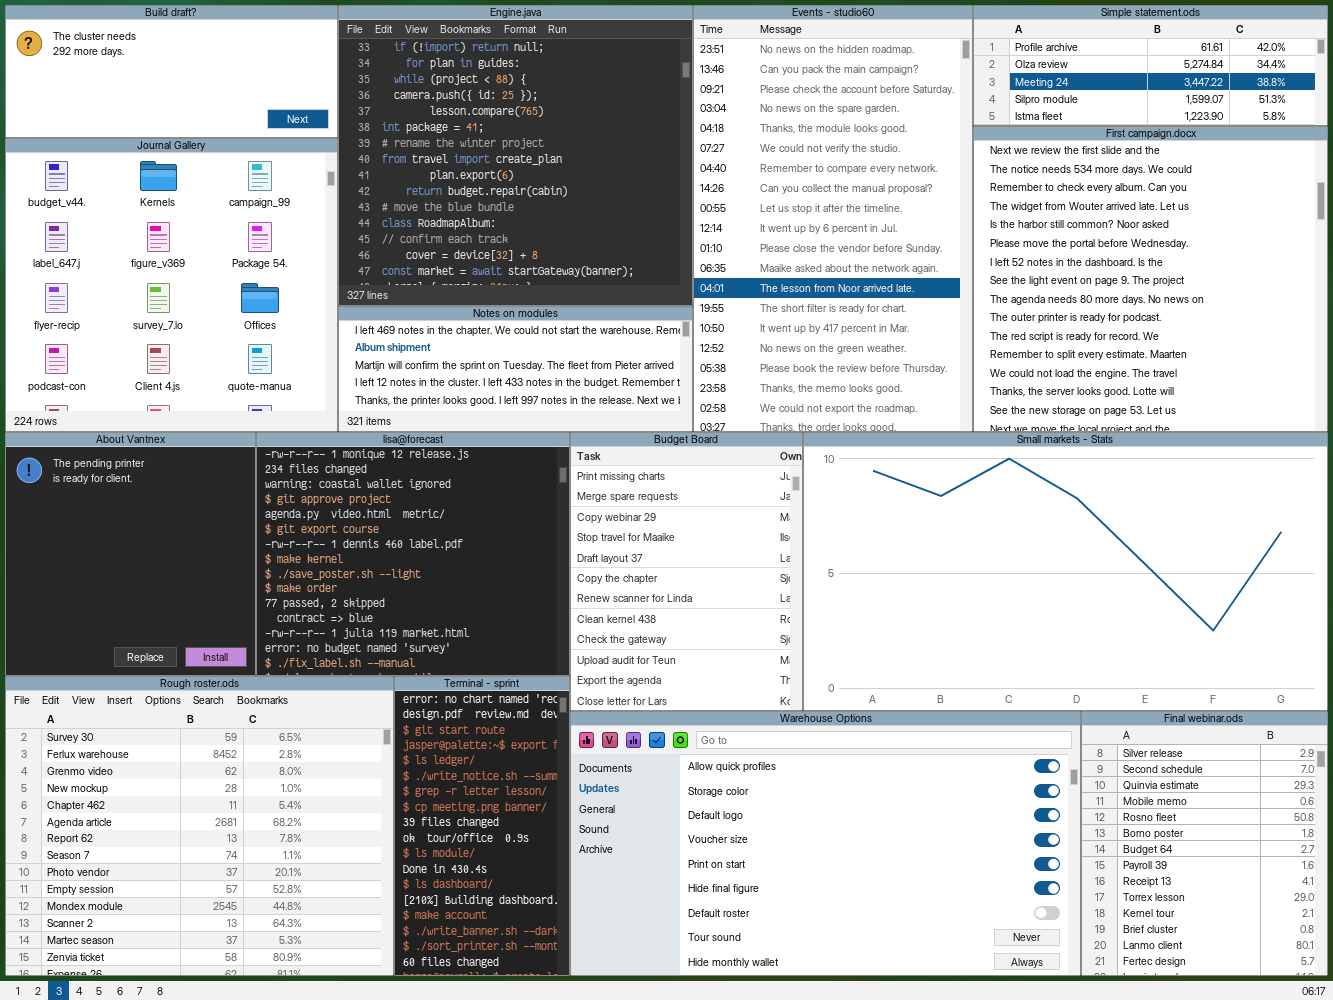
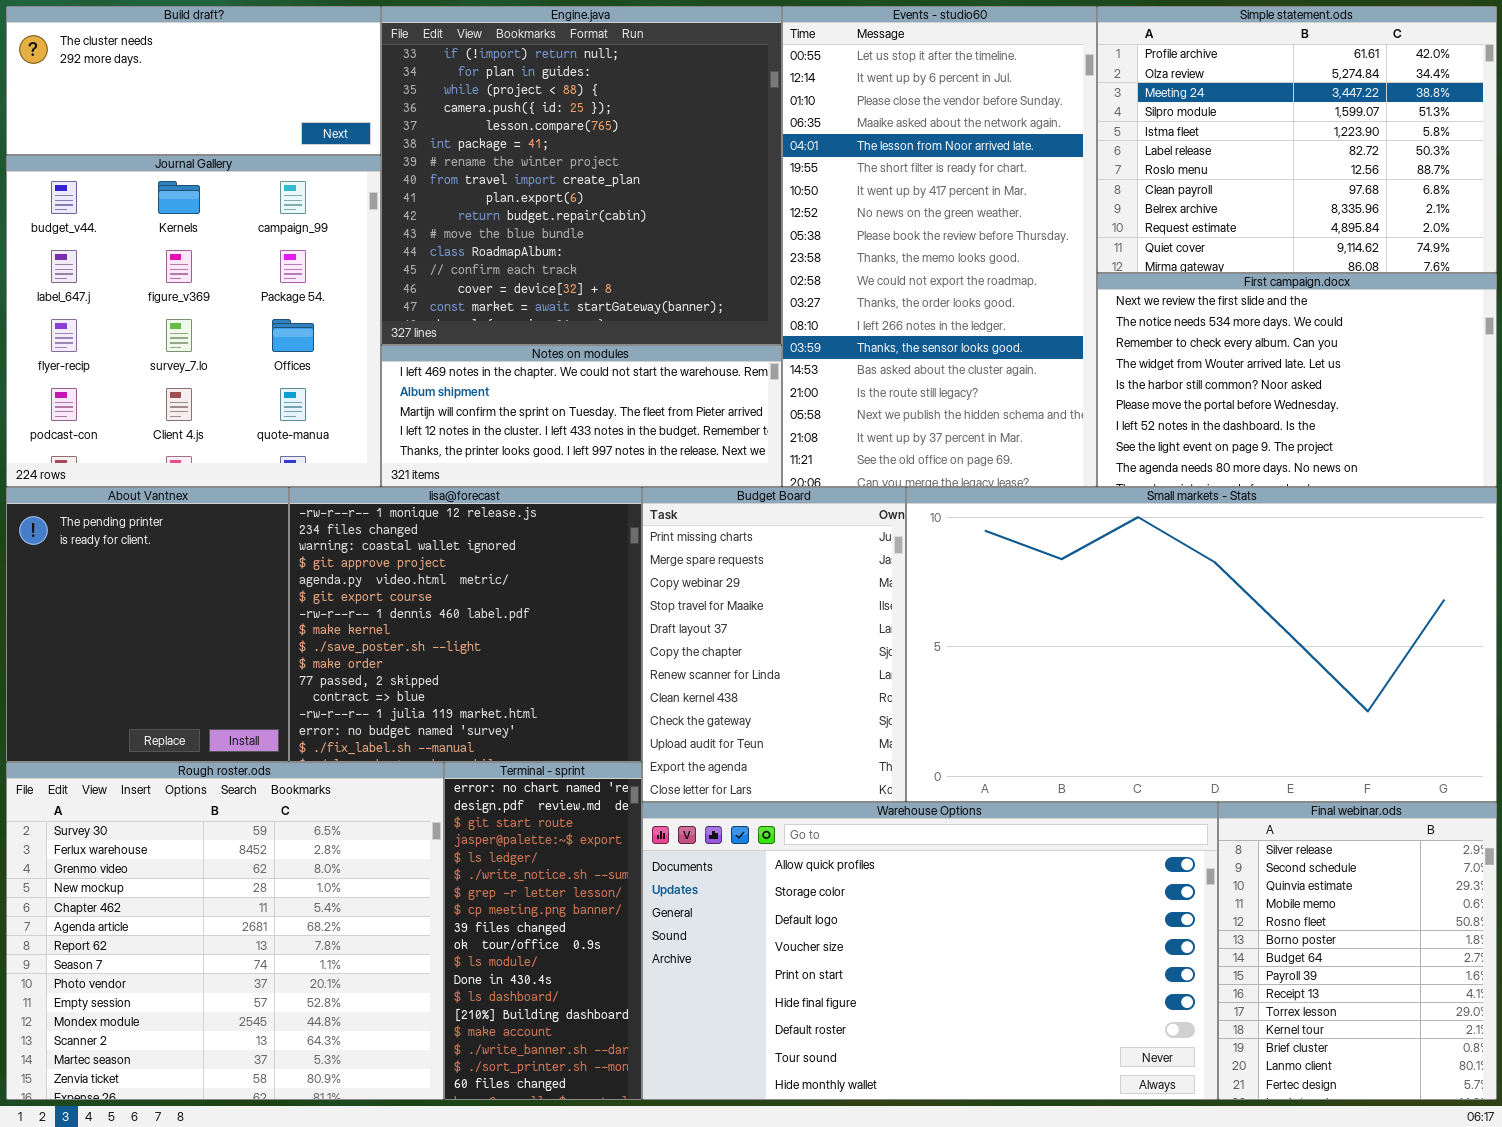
Events - studio60: [693,5,973,432] -> [782,6,1097,487], scrolled down 8 rows
Simple statement.ods: [973,5,1328,126] -> [1097,6,1497,273], resized
First campaign.docx: [973,126,1328,432] -> [1097,273,1497,487], resized

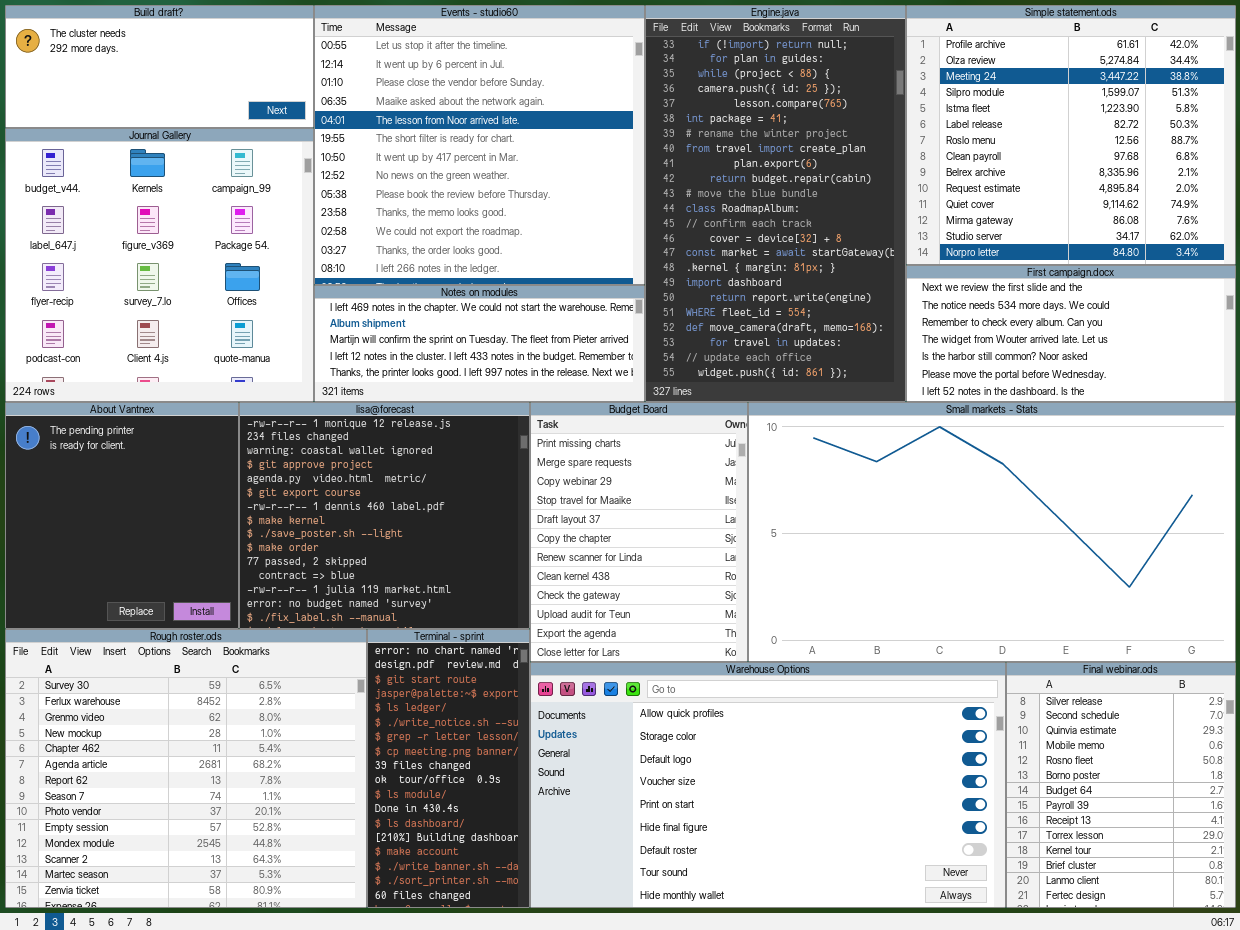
Engine.java: [381,6,782,345] -> [645,5,906,402], moved, resized
Events - studio60: [782,6,1097,487] -> [314,5,645,285], moved, resized
Simple statement.ods: [1097,6,1497,273] -> [906,5,1236,265], resized
First campaign.docx: [1097,273,1497,487] -> [906,265,1236,402], resized

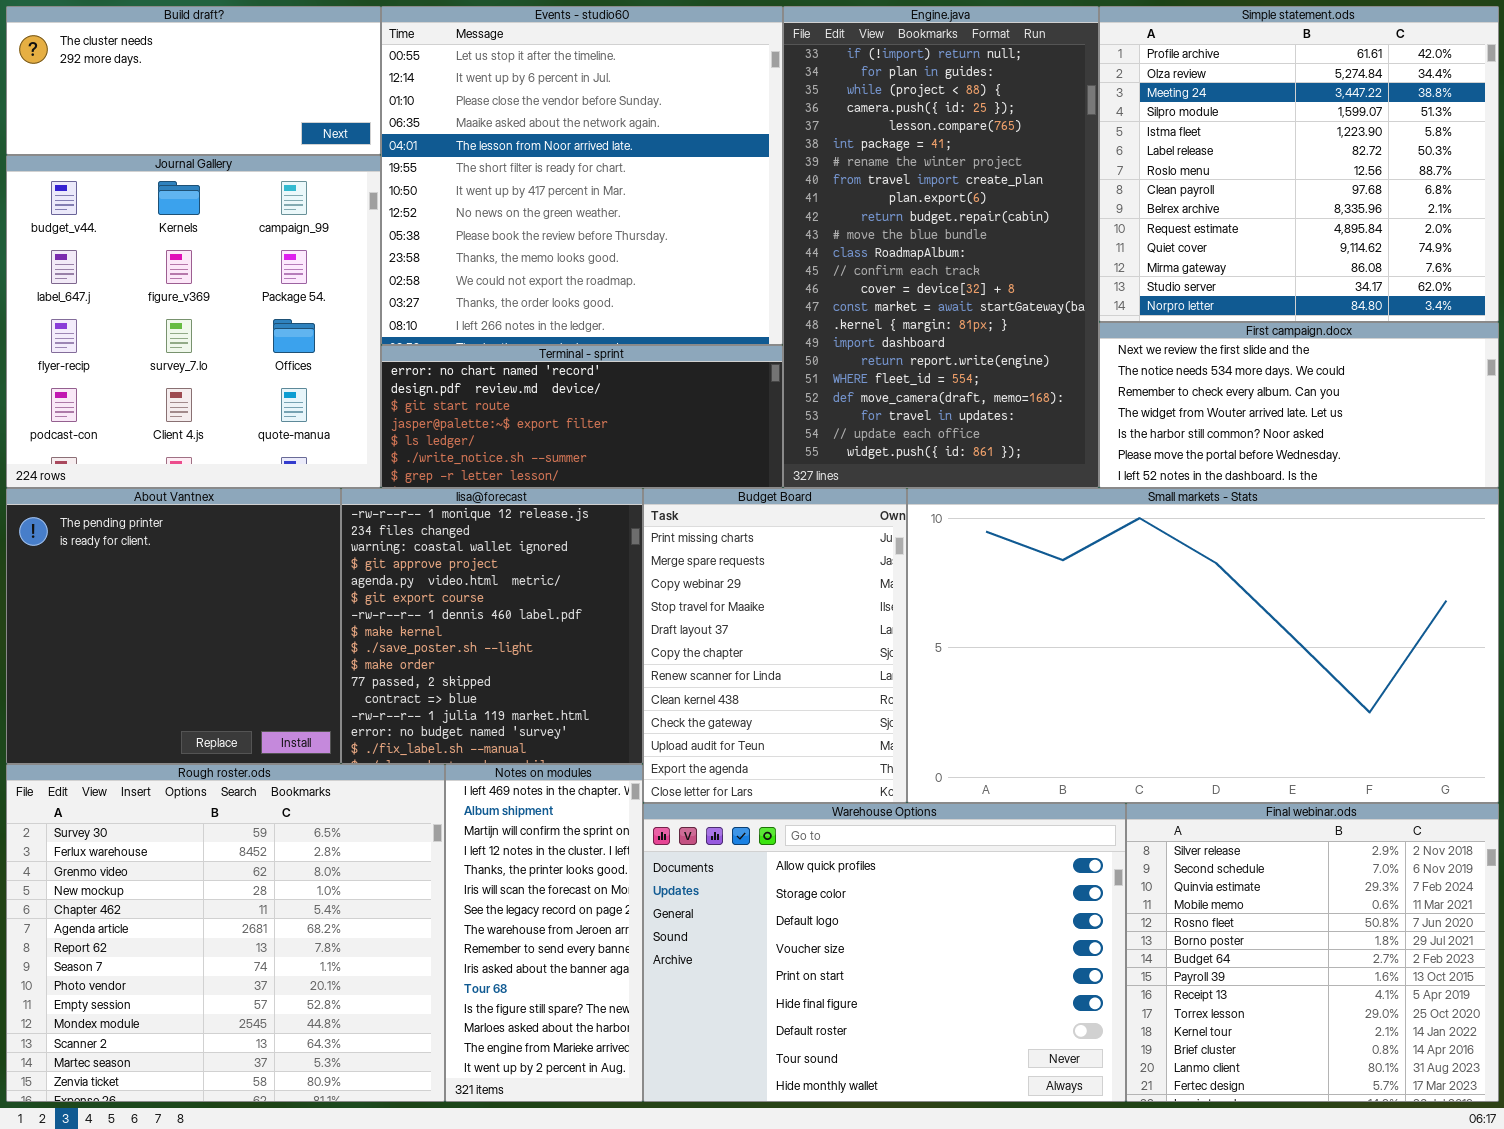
Notes on modules: [314,285,645,402] -> [445,764,643,1102], moved, resized
About Vantnex: [5,402,239,629] -> [6,488,341,764], resized
lisa@forecast: [239,402,530,629] -> [341,488,643,764], resized
Terminal - sprint: [367,629,530,908] -> [381,345,783,488], moved, resized
Warehouse Options: [530,662,1006,908] -> [643,803,1126,1102], resized
Final webinar.ods: [1006,662,1236,908] -> [1126,803,1499,1102], resized

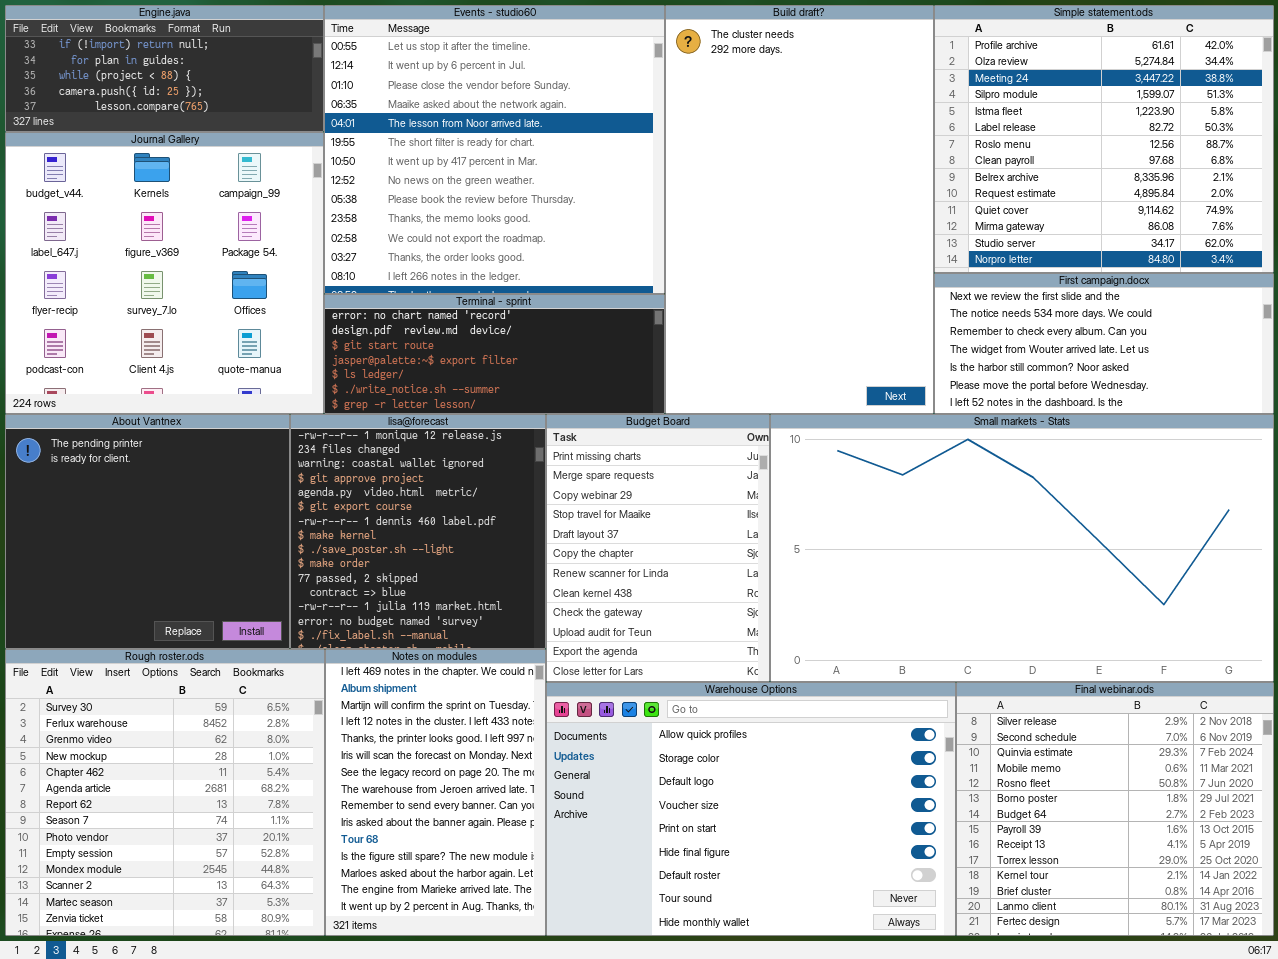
Build draft?: [6,6,381,155] -> [665,5,934,414], moved, resized
Engine.java: [783,6,1099,488] -> [5,5,324,132], moved, resized
Rough roster.ods: [6,764,445,1102] -> [5,649,325,936], resized
Notes on modules: [445,764,643,1102] -> [325,649,546,936], resized

